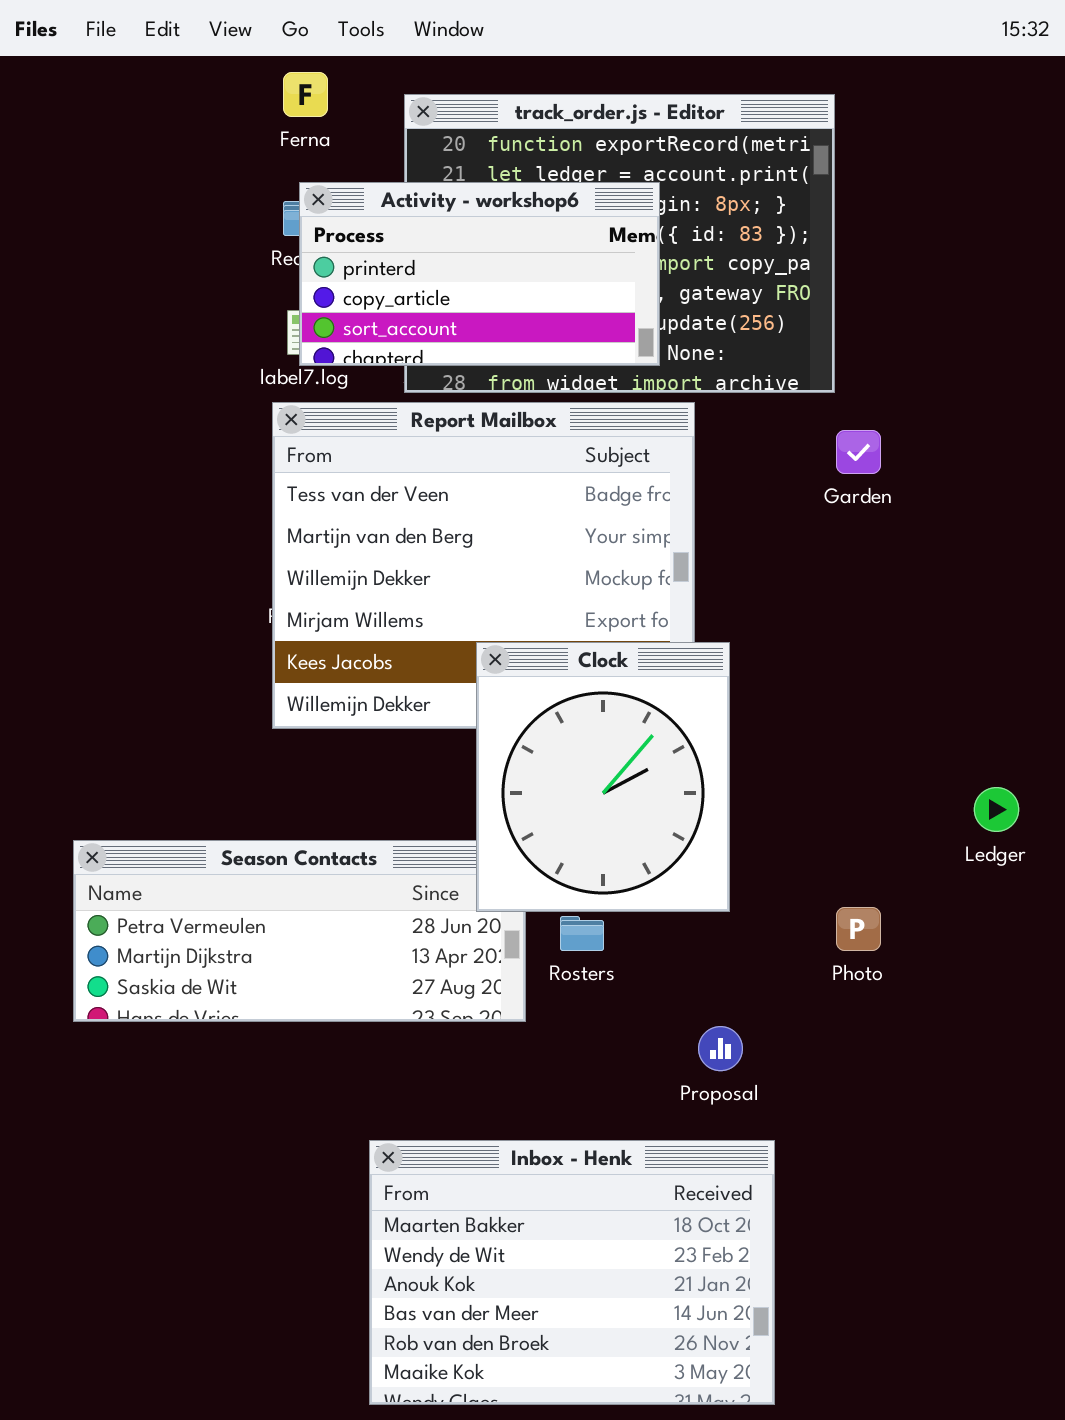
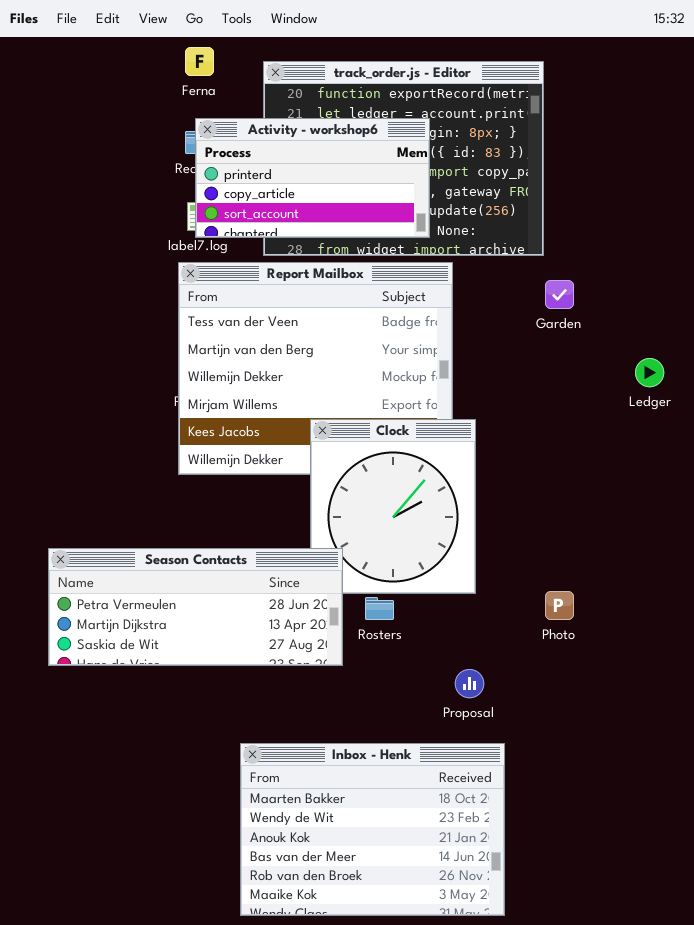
Ledger: [974,787,1019,832] -> [635,358,664,387], moved
Season Contacts: [73,840,526,1022] -> [48,548,343,666], raised

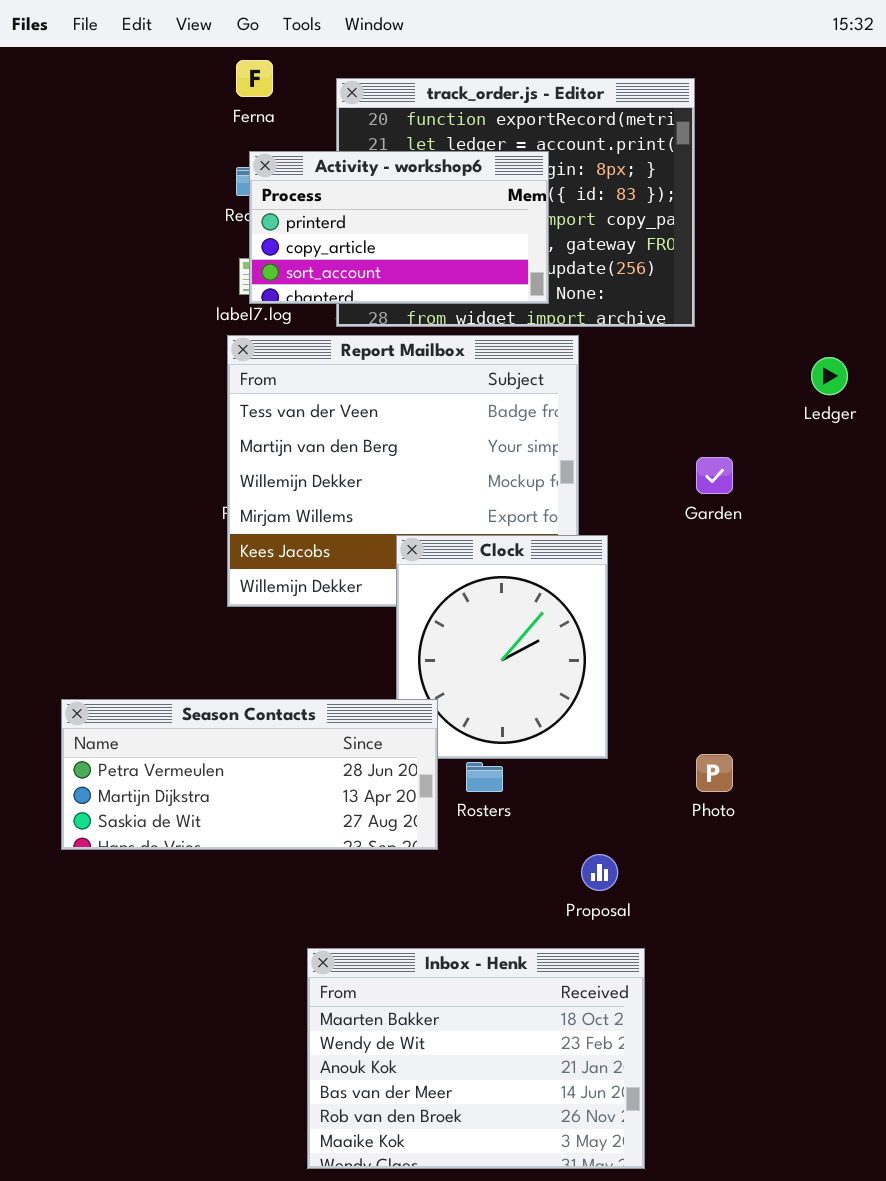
Garden: [545,280,574,309] -> [696,457,733,494], moved
Ledger: [635,358,664,387] -> [811,357,848,395], moved

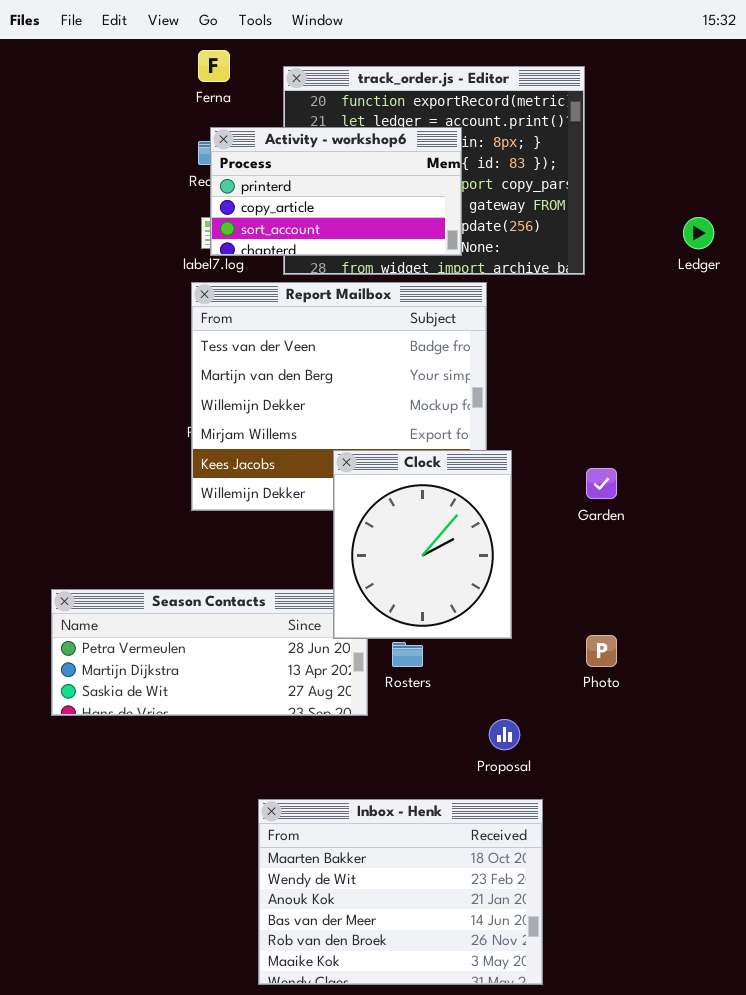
Ledger: [811,357,848,395] -> [683,217,714,249], moved
Garden: [696,457,733,494] -> [586,468,617,499], moved
Clock: [396,535,608,759] -> [333,450,512,639], raised

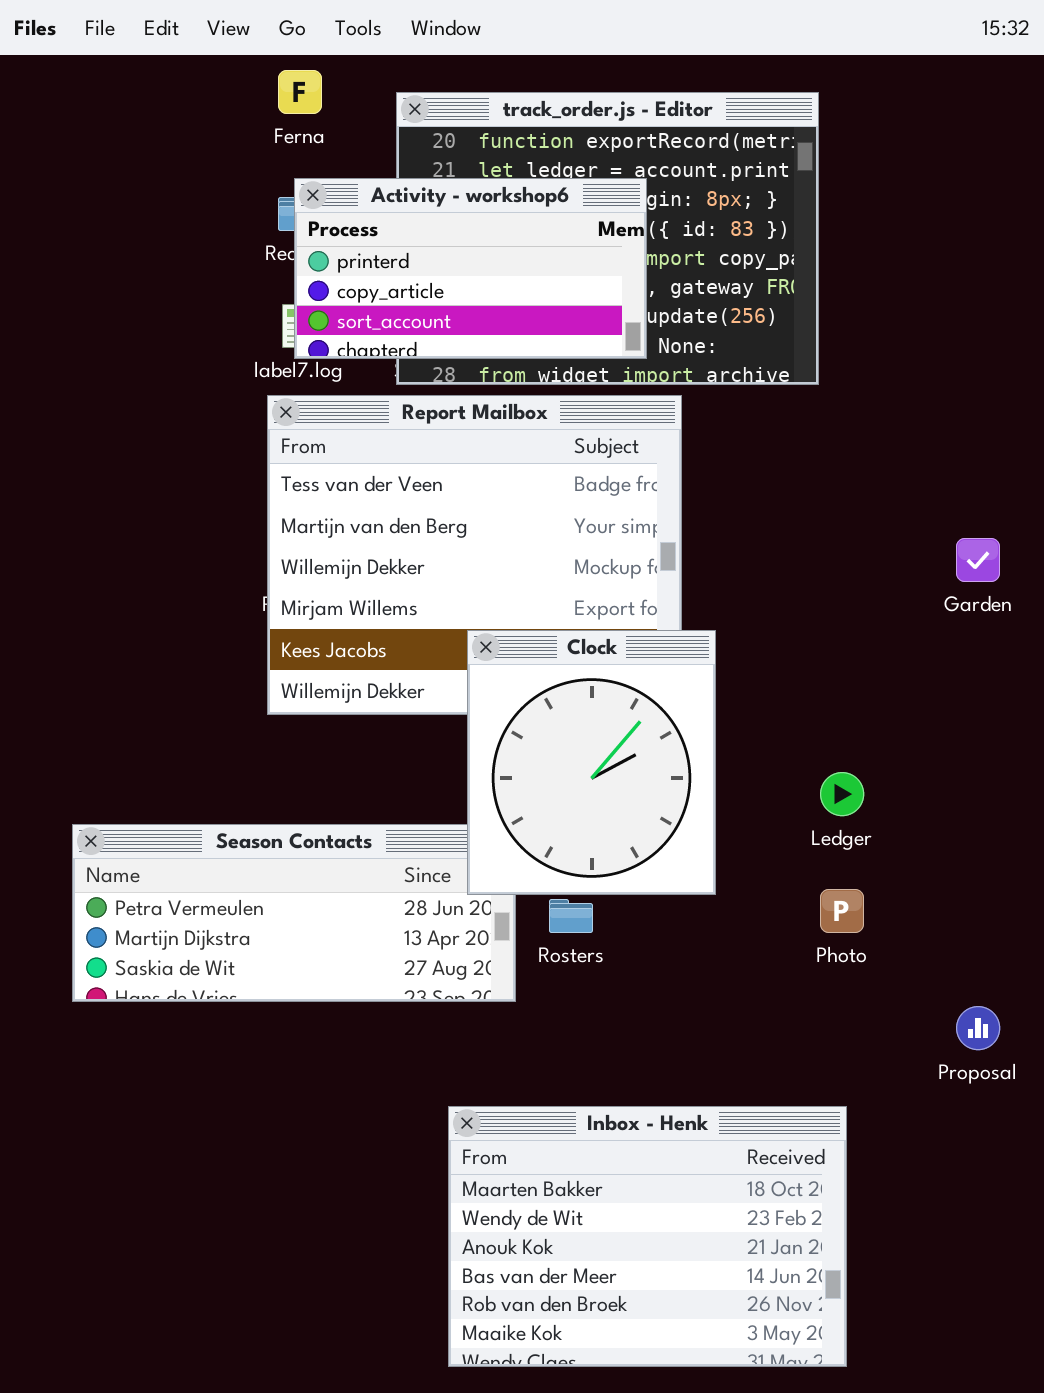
Ledger: [683,217,714,249] -> [820,772,864,816], moved
Garden: [586,468,617,499] -> [956,538,1000,582], moved
Proposal: [489,719,520,750] -> [956,1006,1000,1050], moved
Inbox - Henk: [258,799,543,985] -> [448,1106,847,1367], moved

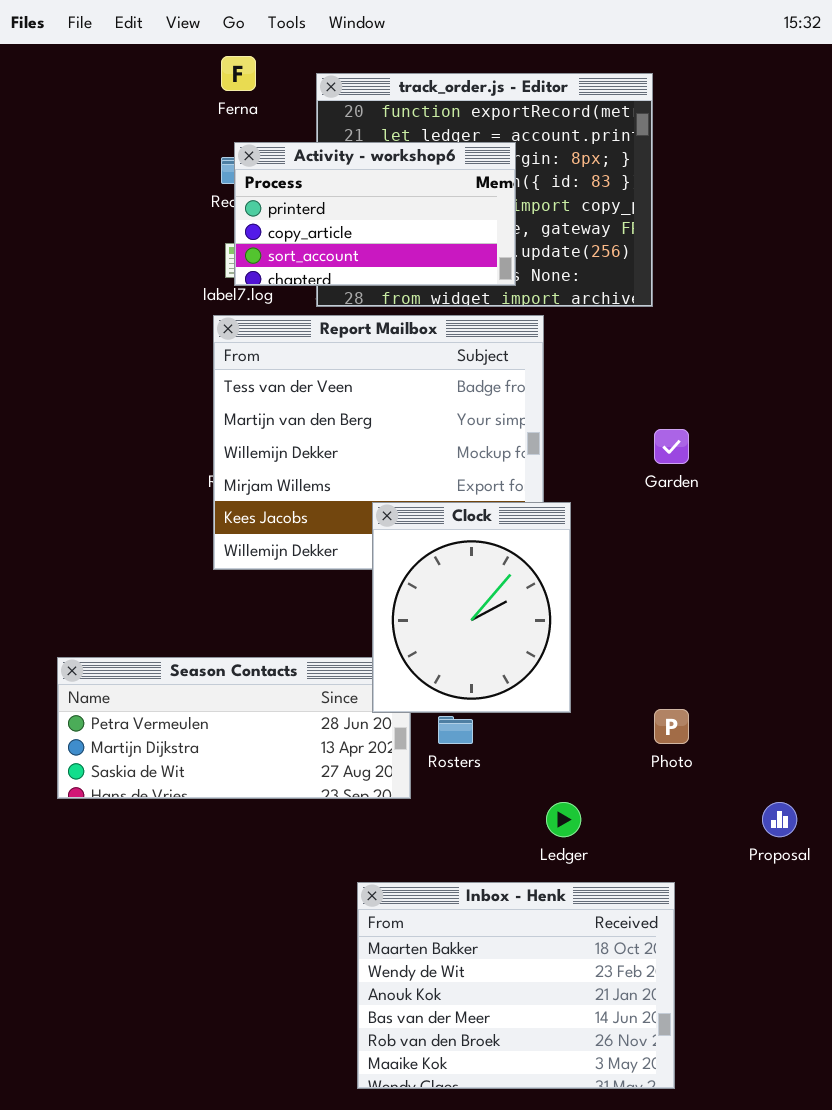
Garden: [956,538,1000,582] -> [654,429,689,464], moved
Ledger: [820,772,864,816] -> [546,802,581,837], moved

